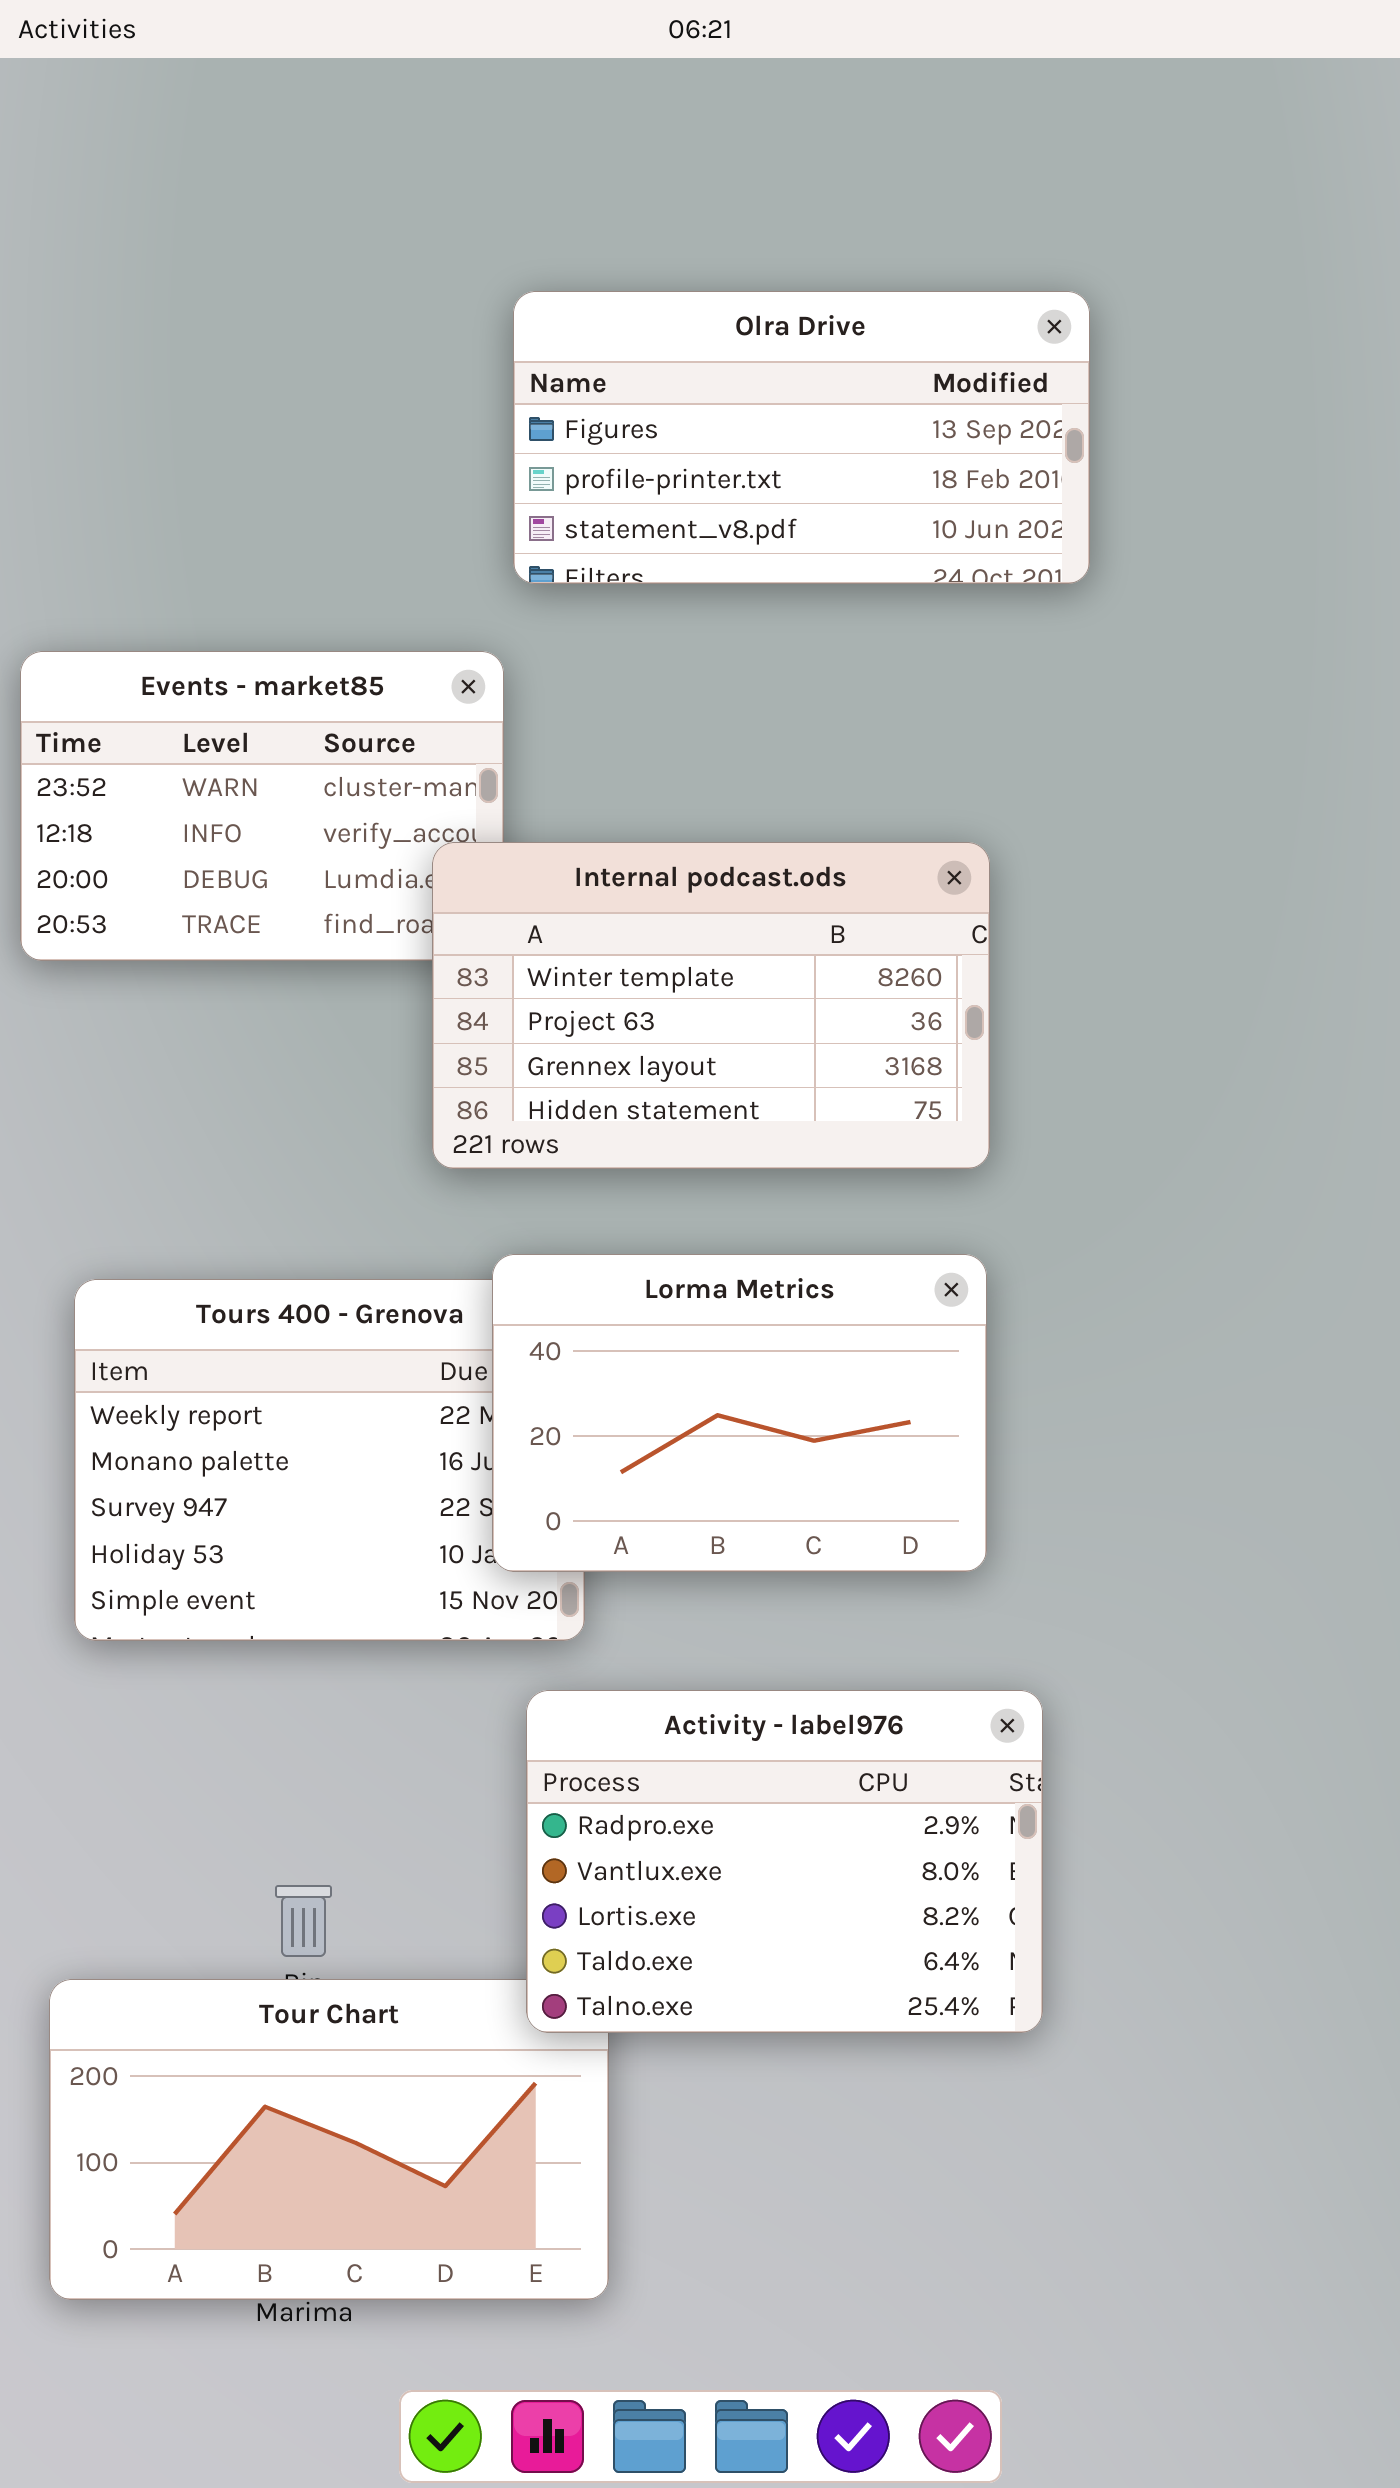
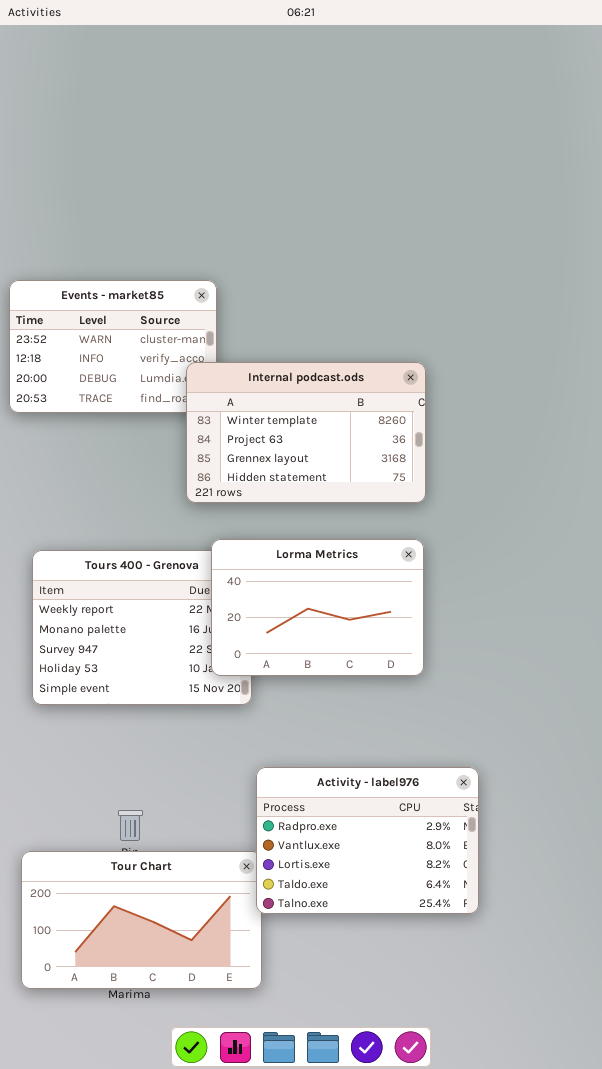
Olra Drive: [513,291,1090,584] -> none, closed
Activity - label976: [526,1690,1043,2033] -> [256,767,479,914], moved

